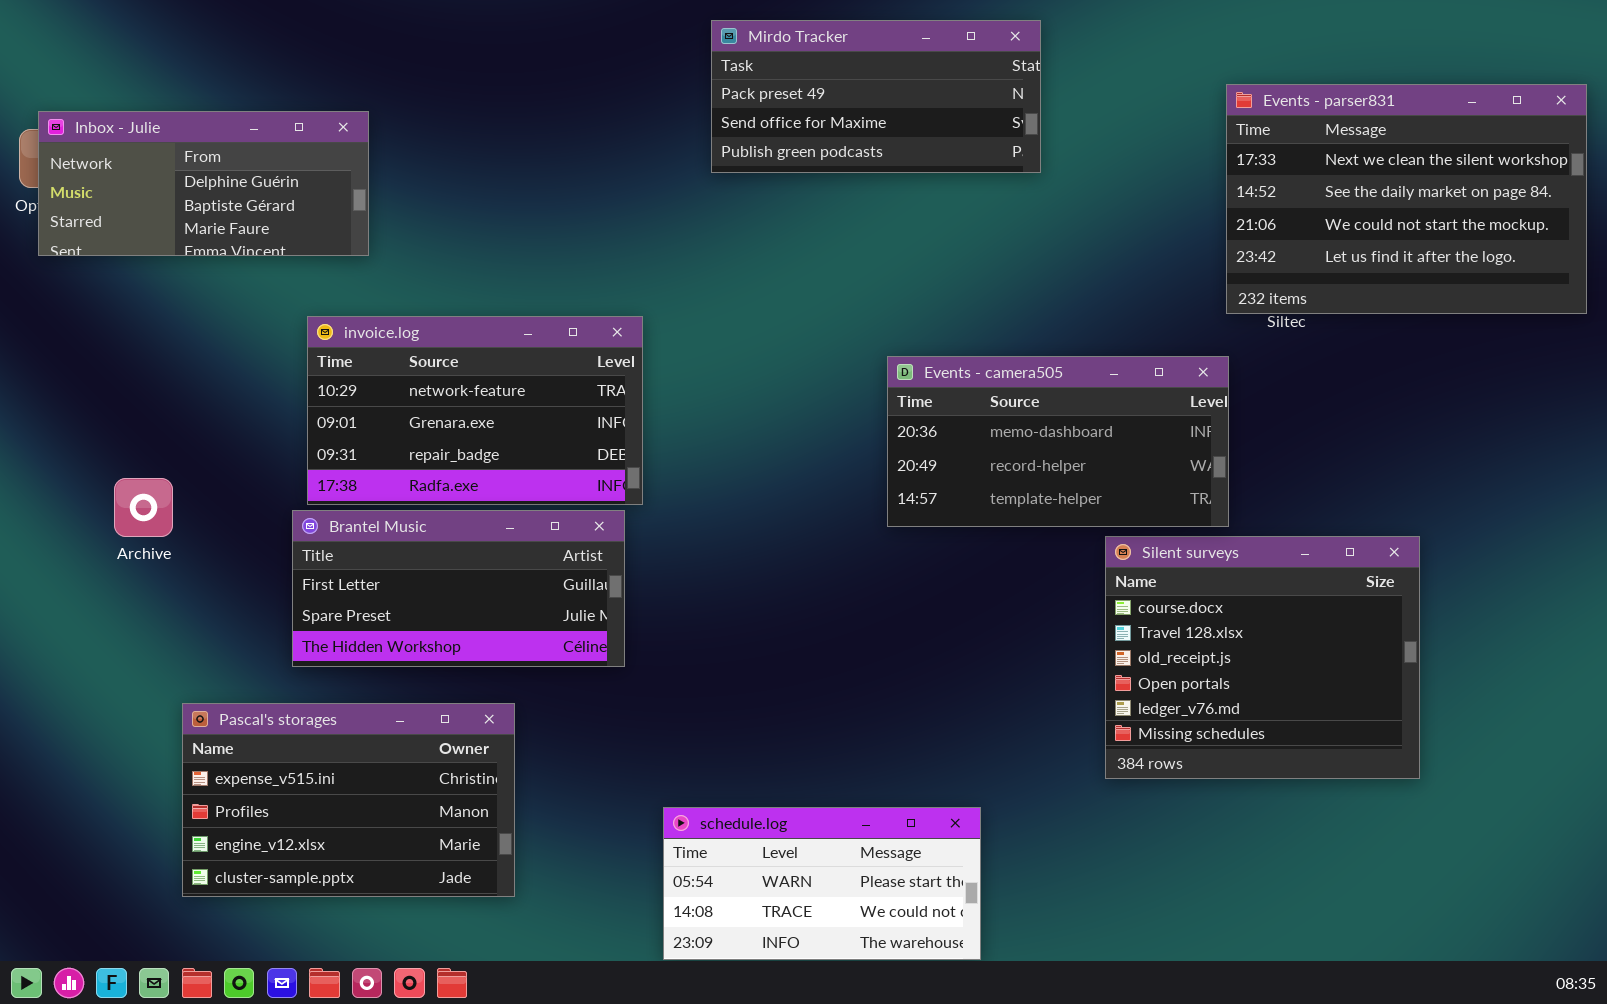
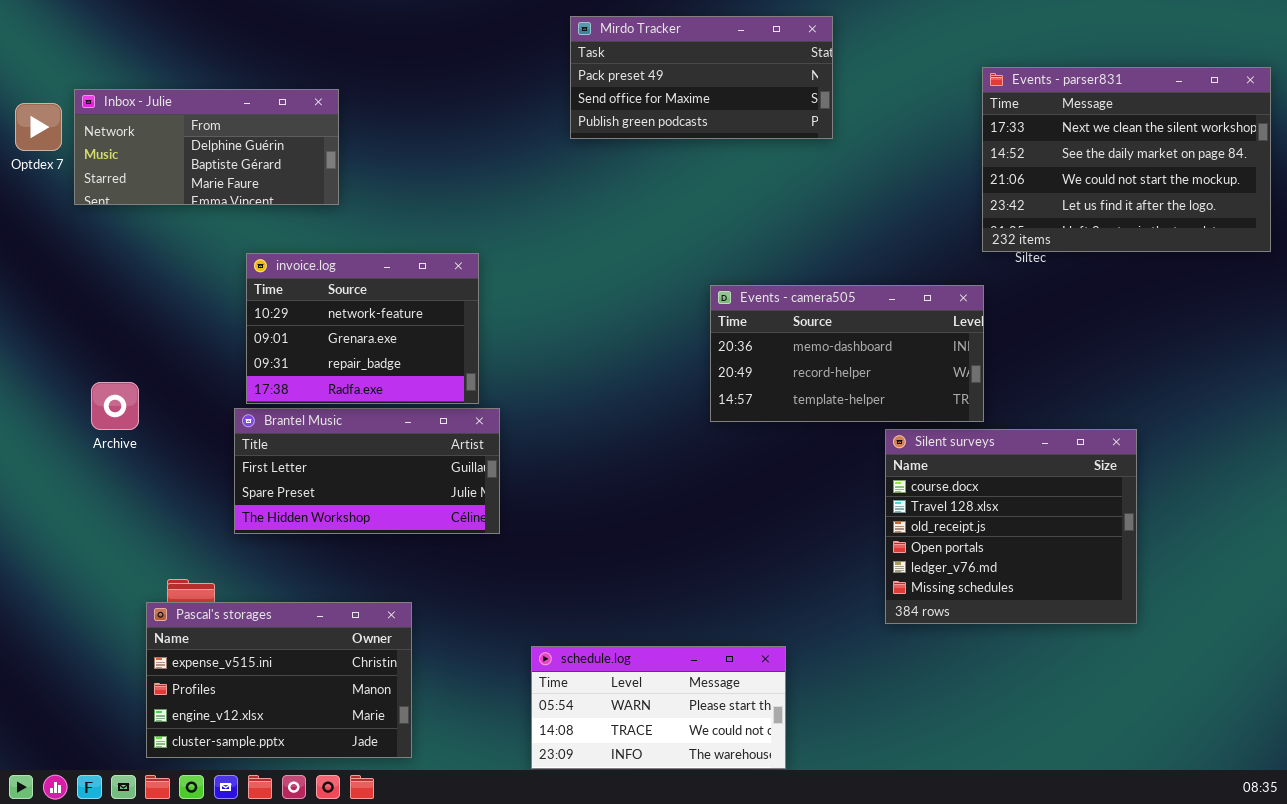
Inbox - Julie: [38,111,369,256] -> [74,89,339,205], moved
invoice.log: [307,316,643,505] -> [246,253,479,404], resized
Pascal's storages: [182,703,515,897] -> [146,602,412,758], moved

